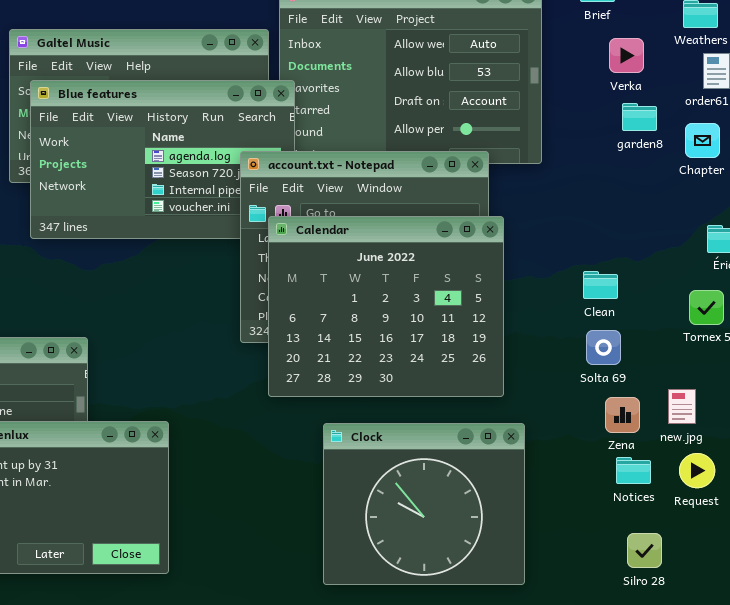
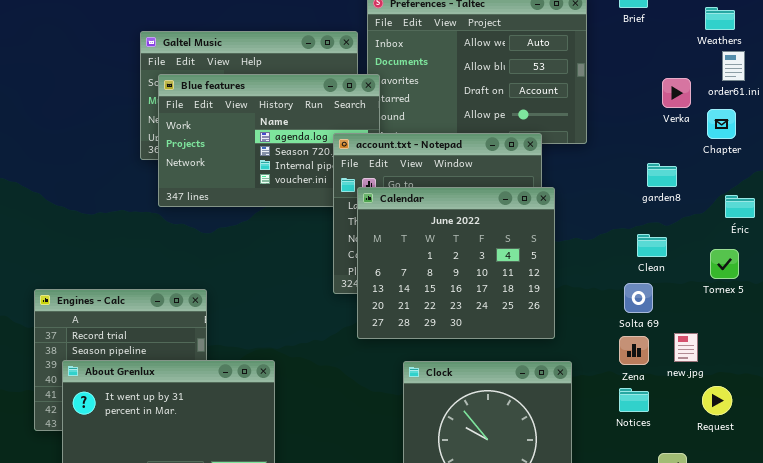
Verka: [609,38,644,73] -> [662,78,691,108], moved
garden8: [622,103,657,131] -> [647,163,677,187], moved
Clean: [583,271,618,299] -> [637,234,667,257], moved
new.jpg: [668,389,696,424] -> [674,333,698,362], moved
Zena: [605,397,640,433] -> [619,336,649,365], moved
Notices: [616,457,651,484] -> [619,388,649,412], moved

